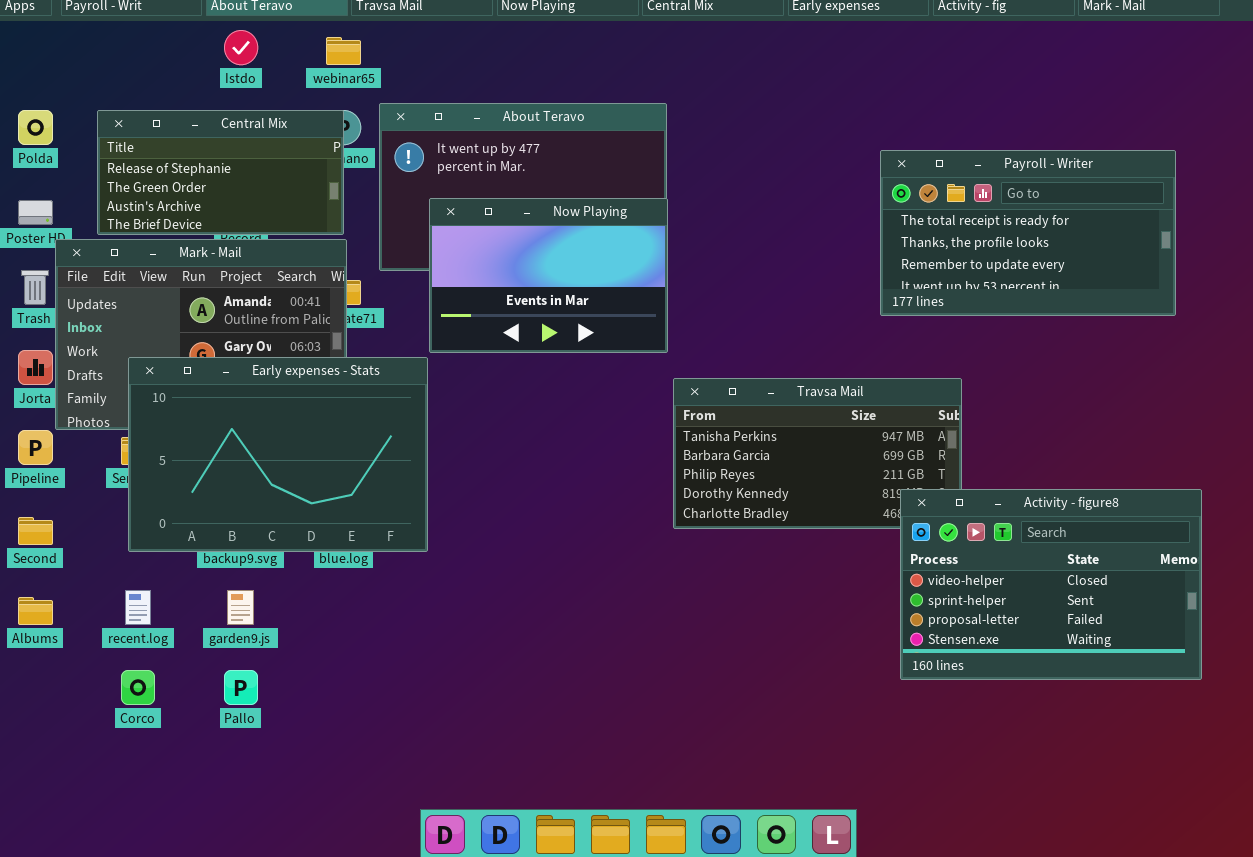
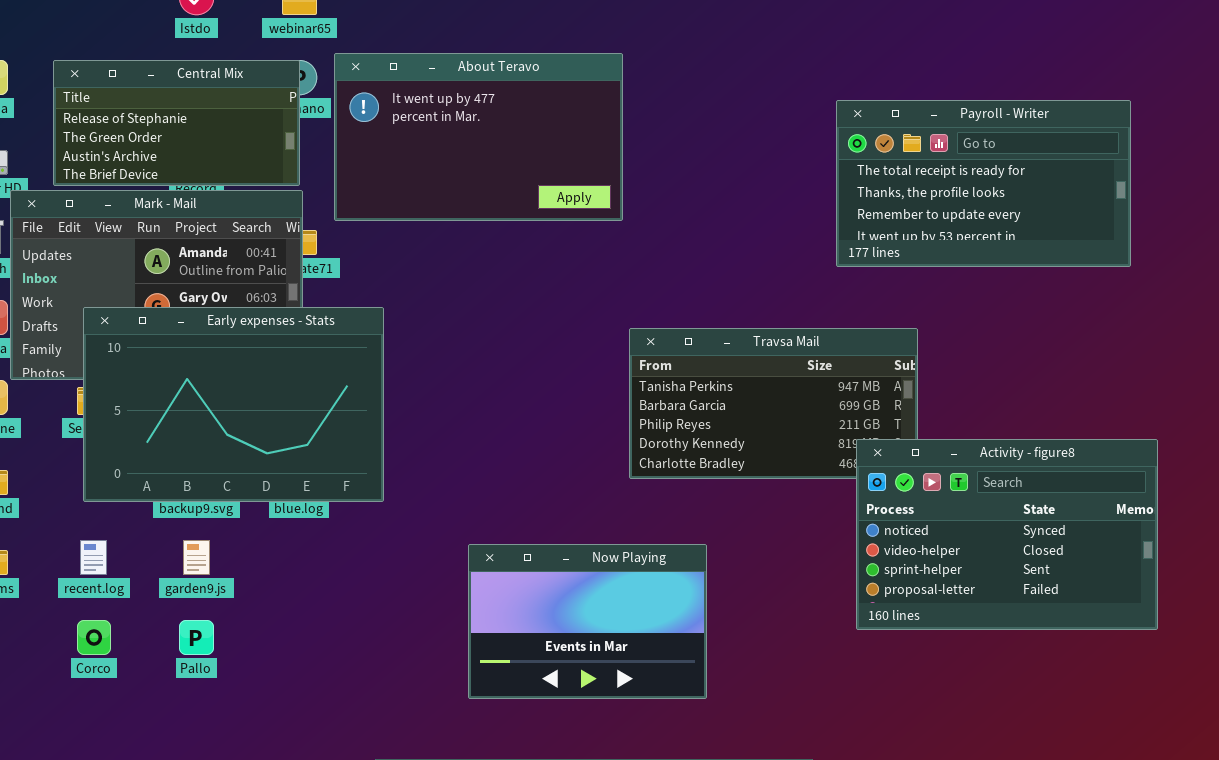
Now Playing: [429,198,668,353] -> [468,544,707,699], moved
Activity - figure8: [900,489,1202,680] -> [856,439,1158,630], scrolled up 1 row

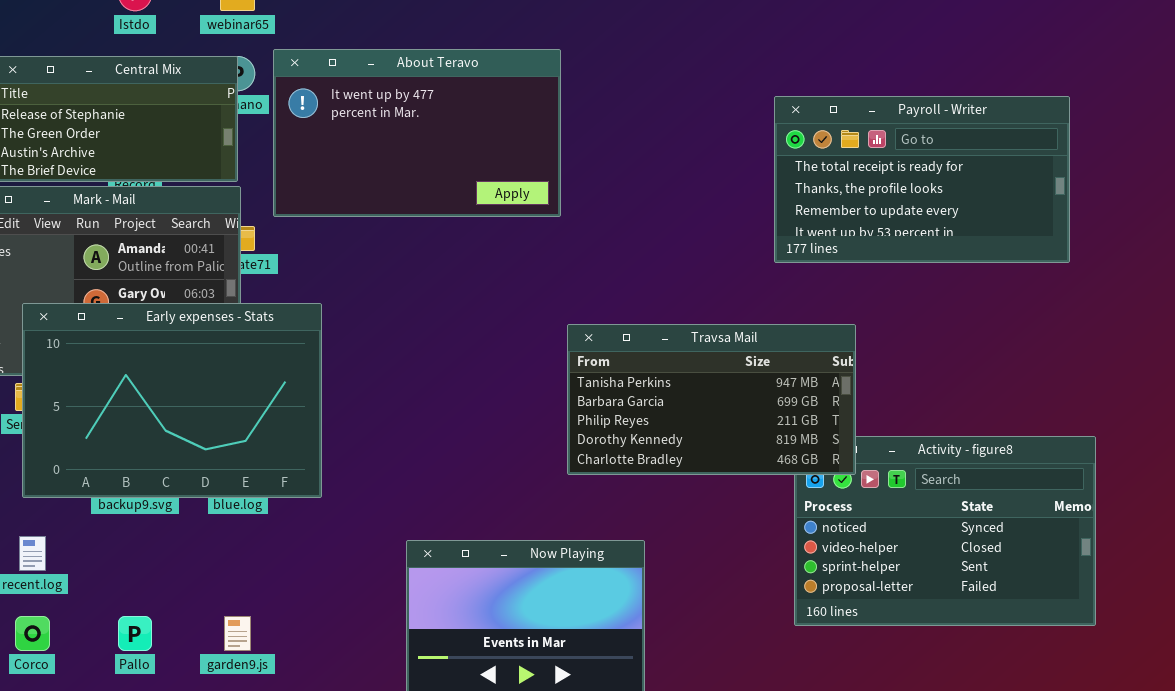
Travsa Mail: [629,328,918,479] -> [567,324,856,475], raised
garden9.js: [183,540,210,575] -> [224,616,251,651], moved

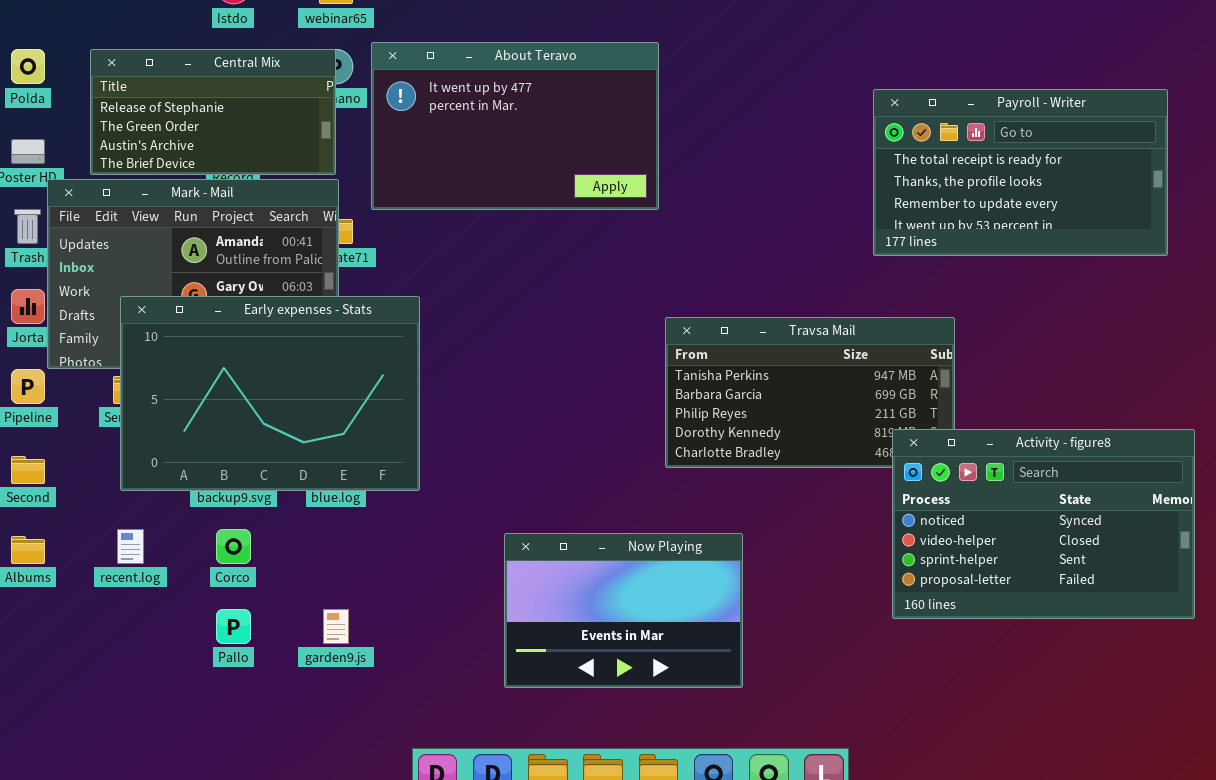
Activity - figure8: [794,436,1096,626] -> [892,429,1195,619], raised
Corco: [15,616,50,651] -> [216,529,251,564], moved

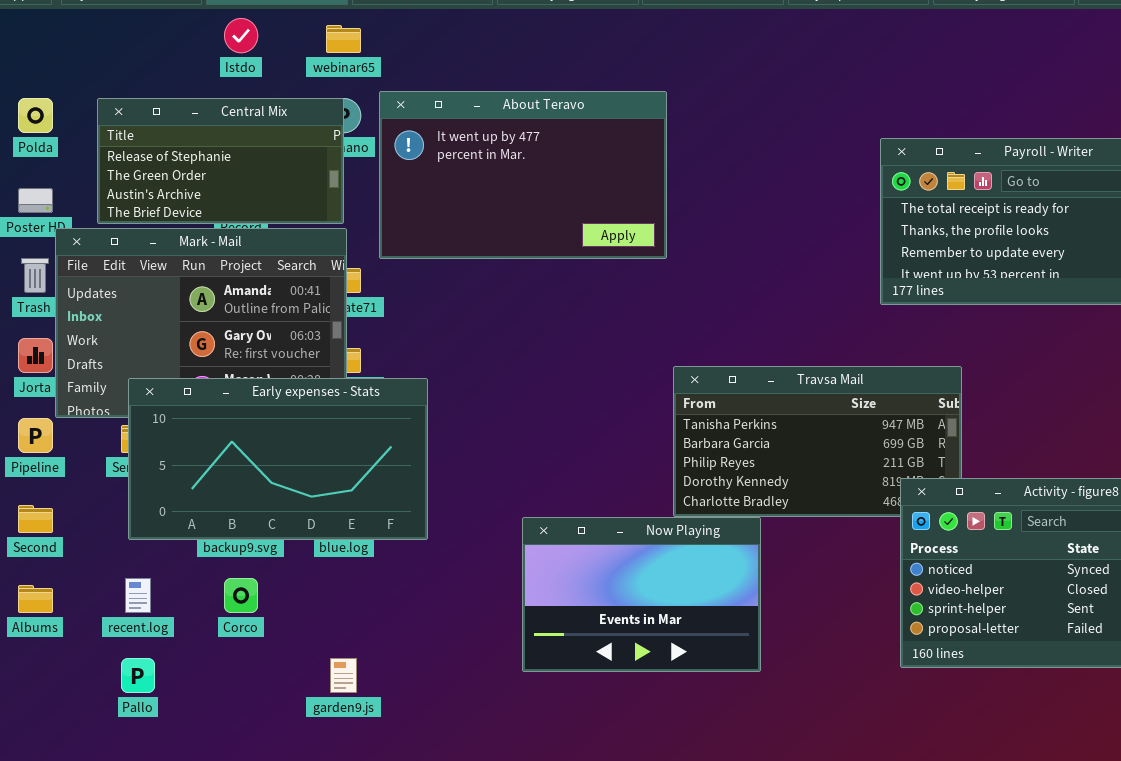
Early expenses - Stats: [120,296,420,491] -> [128,378,428,540], resized
Now Playing: [504,533,743,688] -> [522,517,761,672], moved
Pallo: [216,609,251,644] -> [121,658,155,693], moved

